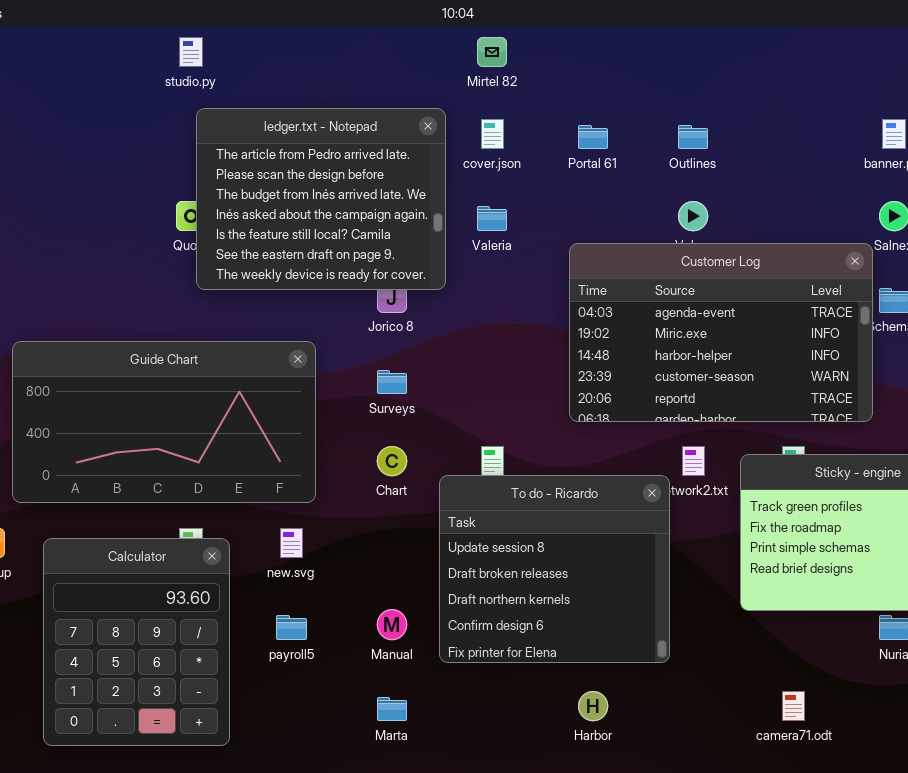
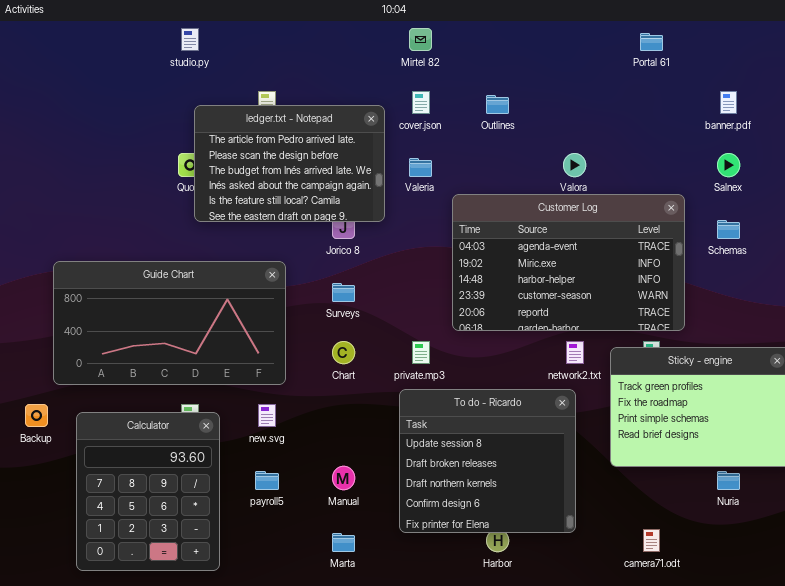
ledger.txt - Notepad: [196,108,446,290] -> [194,105,385,222], resized
Portal 61: [578,125,608,149] -> [640,33,663,51], moved
Outlines: [678,125,708,149] -> [486,95,509,114], moved
Customer Log: [569,243,873,422] -> [452,194,685,331], moved
To do - Ricardo: [439,475,670,663] -> [399,389,576,533], moved

